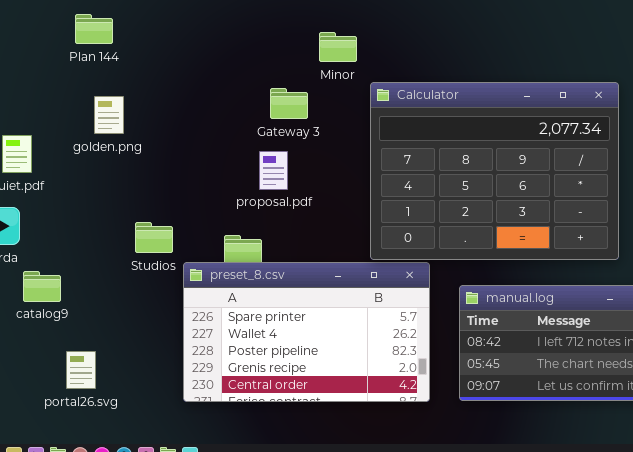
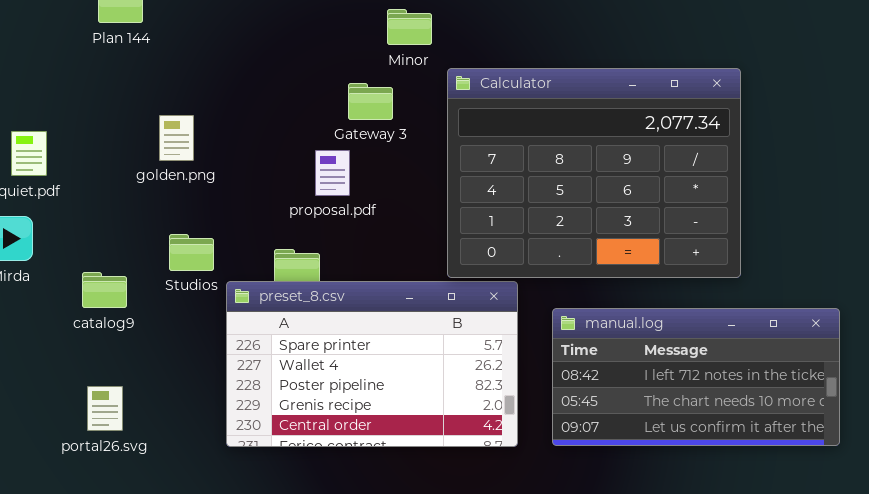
Gateway 3: [270,88,308,119] -> [348,83,393,120], moved
golden.png: [94,96,124,134] -> [159,115,194,161], moved
catalog9: [23,271,61,302] -> [82,272,127,308], moved

